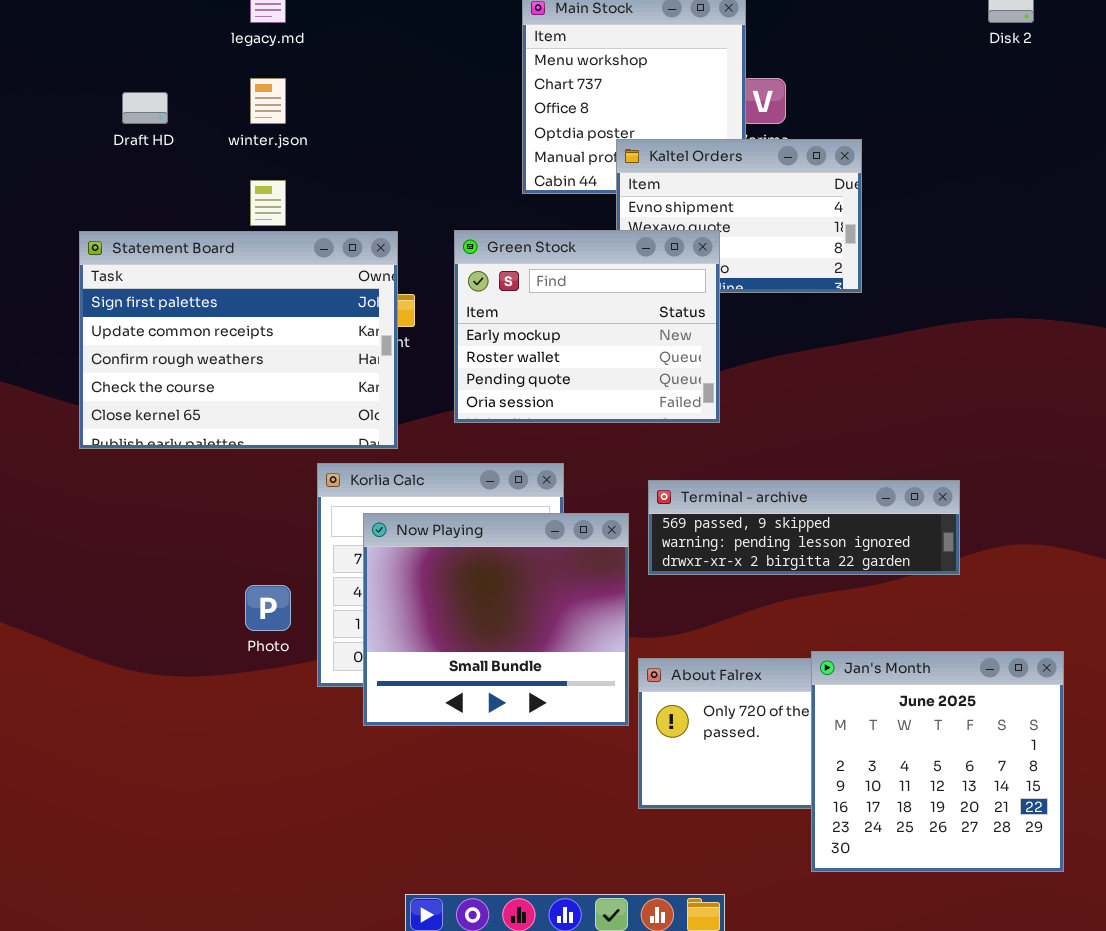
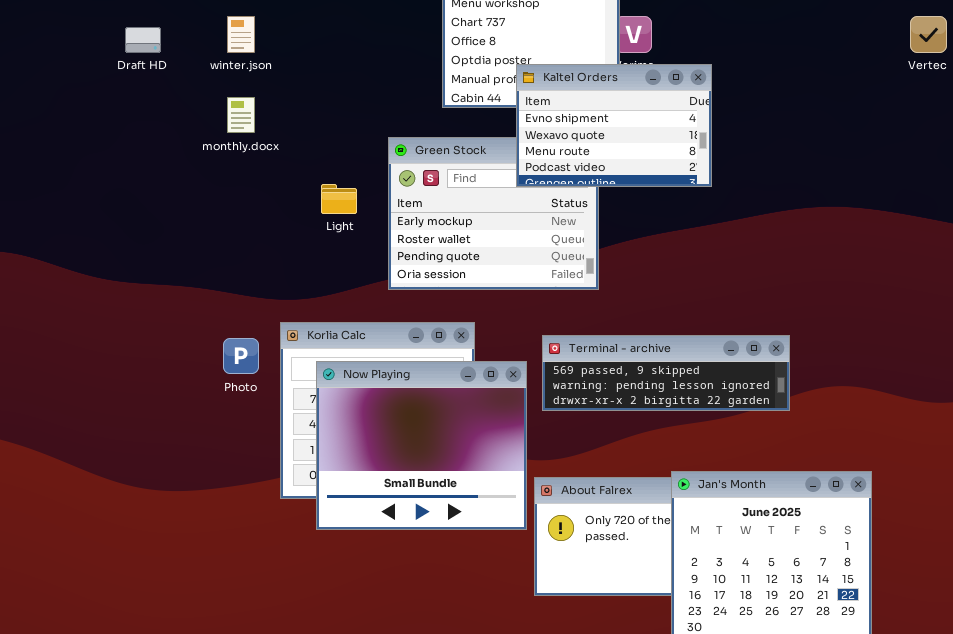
Kaltel Orders: [616,139,862,293] -> [516,64,712,187], raised
Statement Board: [79,231,398,449] -> none, closed
Photo: [245,585,291,631] -> [223,338,259,374], moved

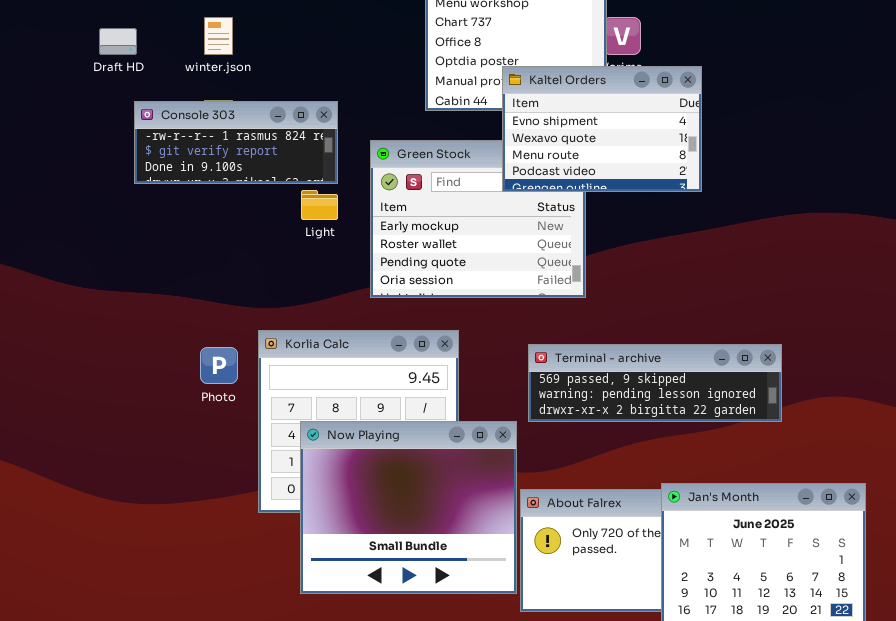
Console 303: none -> [134,101,338,184], opened
Now Playing: [316,361,527,530] -> [300,421,517,594], moved

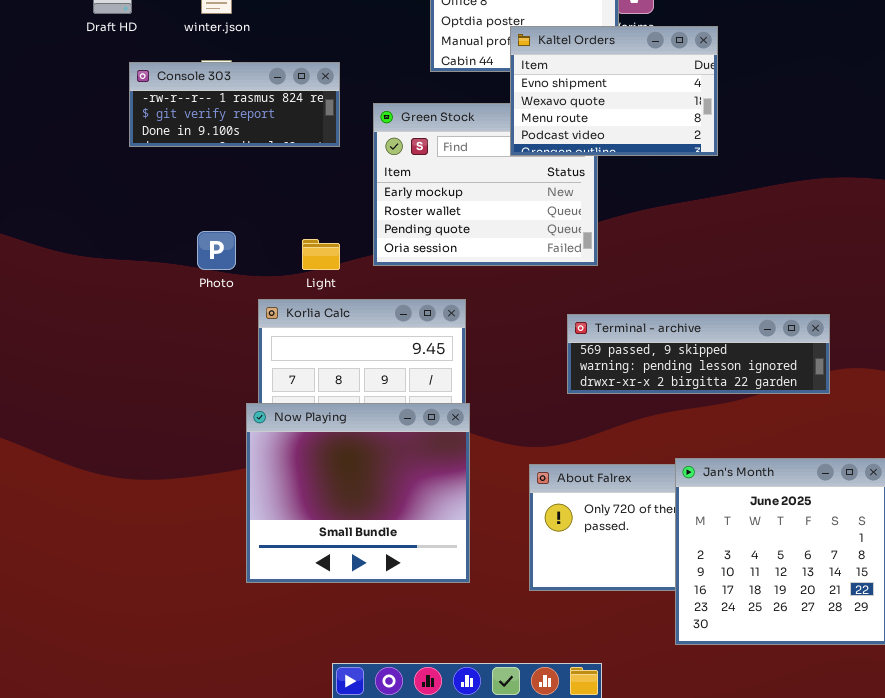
Light: [301,190,338,220] -> [302,239,340,270], moved
Terminal - archive: [528,344,782,422] -> [567,314,830,394], moved
Photo: [200,347,238,384] -> [197,231,236,270], moved
Now Playing: [300,421,517,594] -> [246,403,470,583], moved

